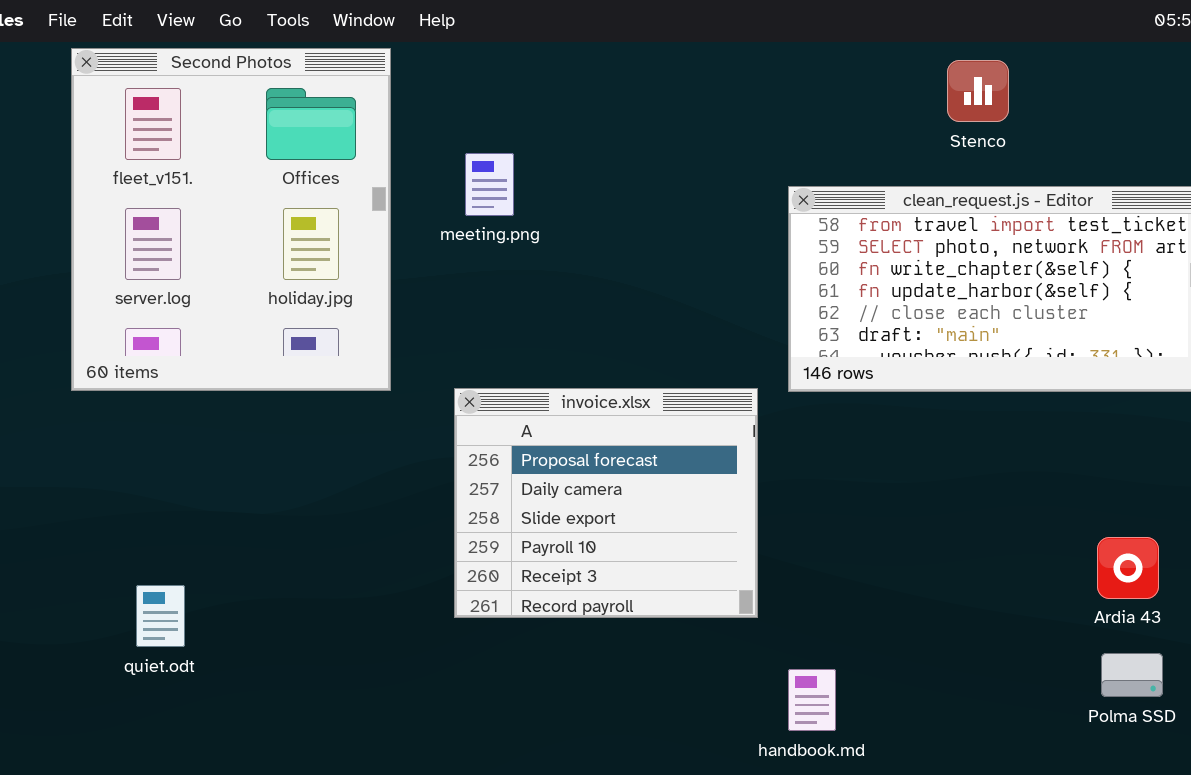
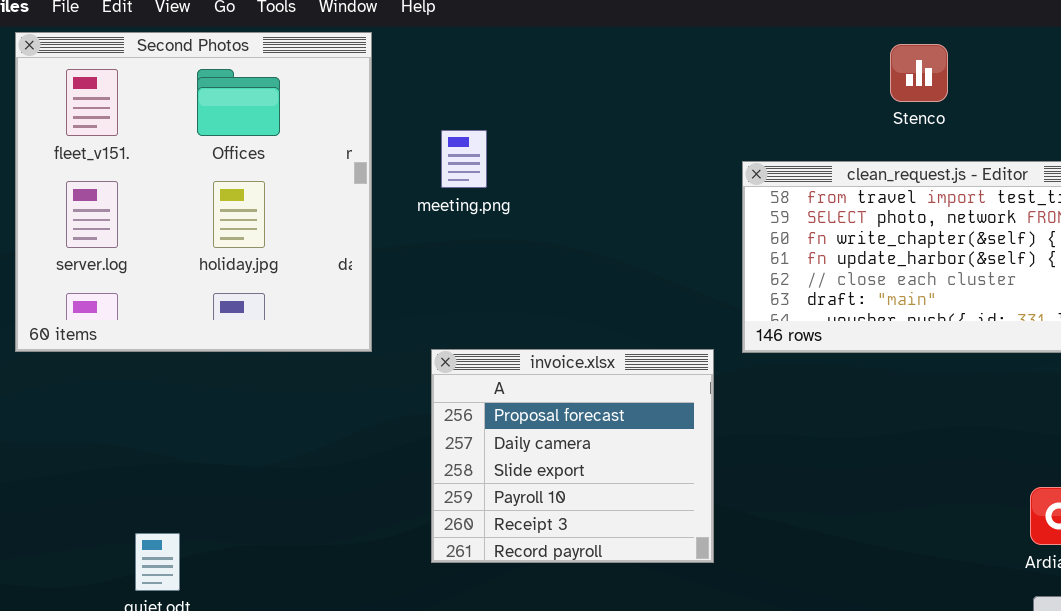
Second Photos: [71,48,391,391] -> [15,32,372,352], resized

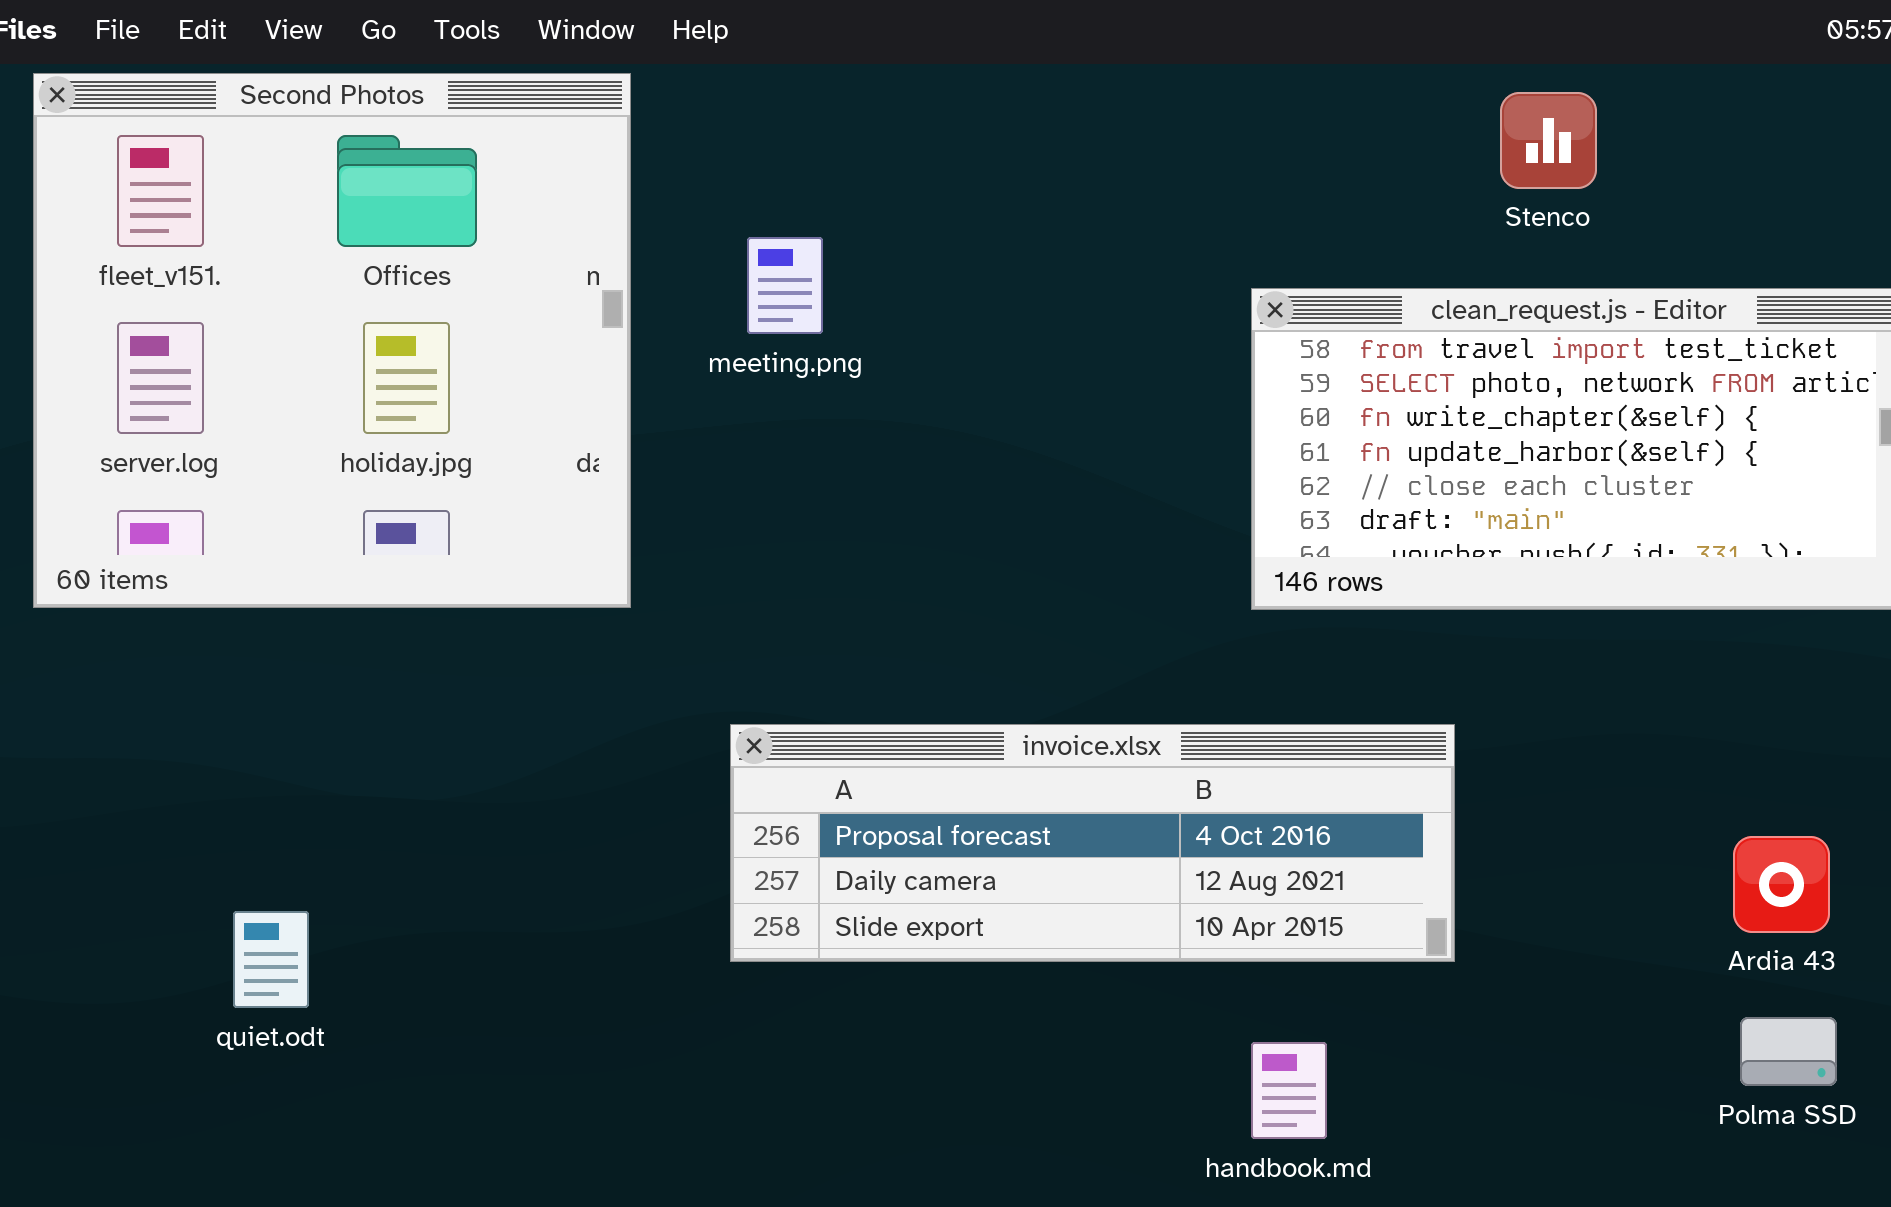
invoice.xlsx: [431,349,714,563] -> [730,724,1455,962], resized

